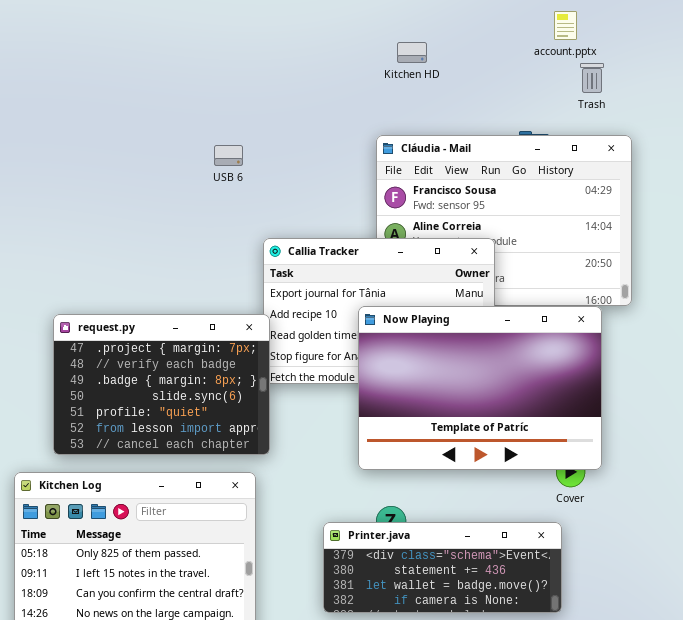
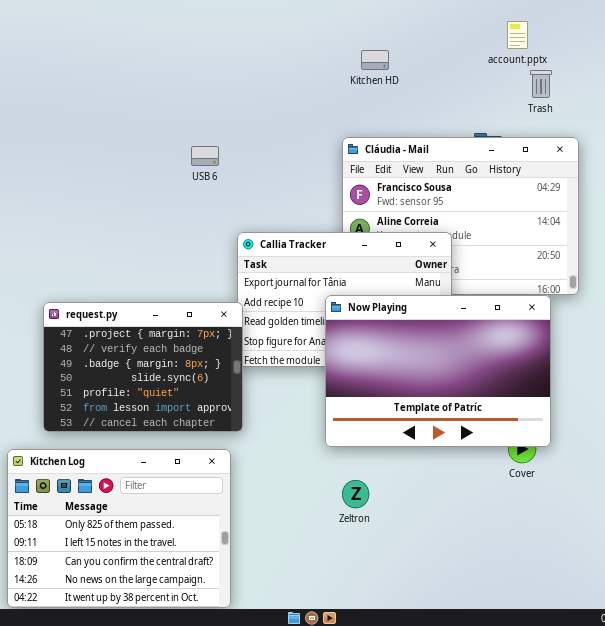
Printer.java: [323,522,562,613] -> none, closed

